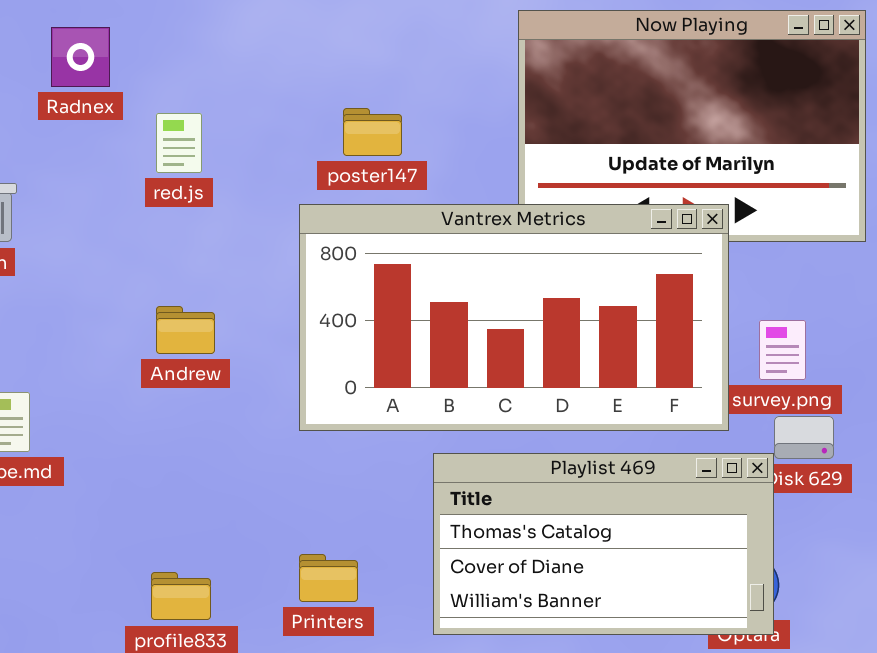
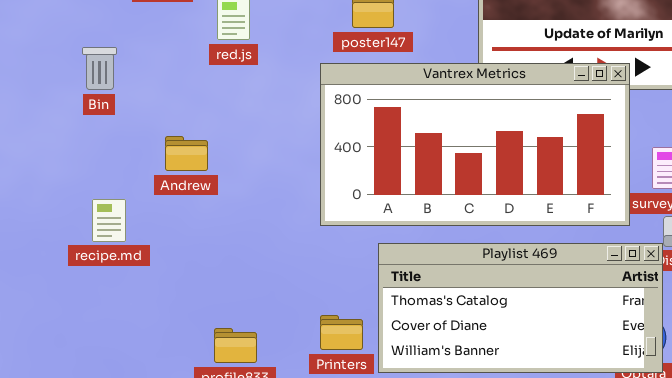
Andrew: [156,306,215,354] -> [165,136,208,171], moved
Playlist 469: [433,453,774,635] -> [378,243,663,373], resized

